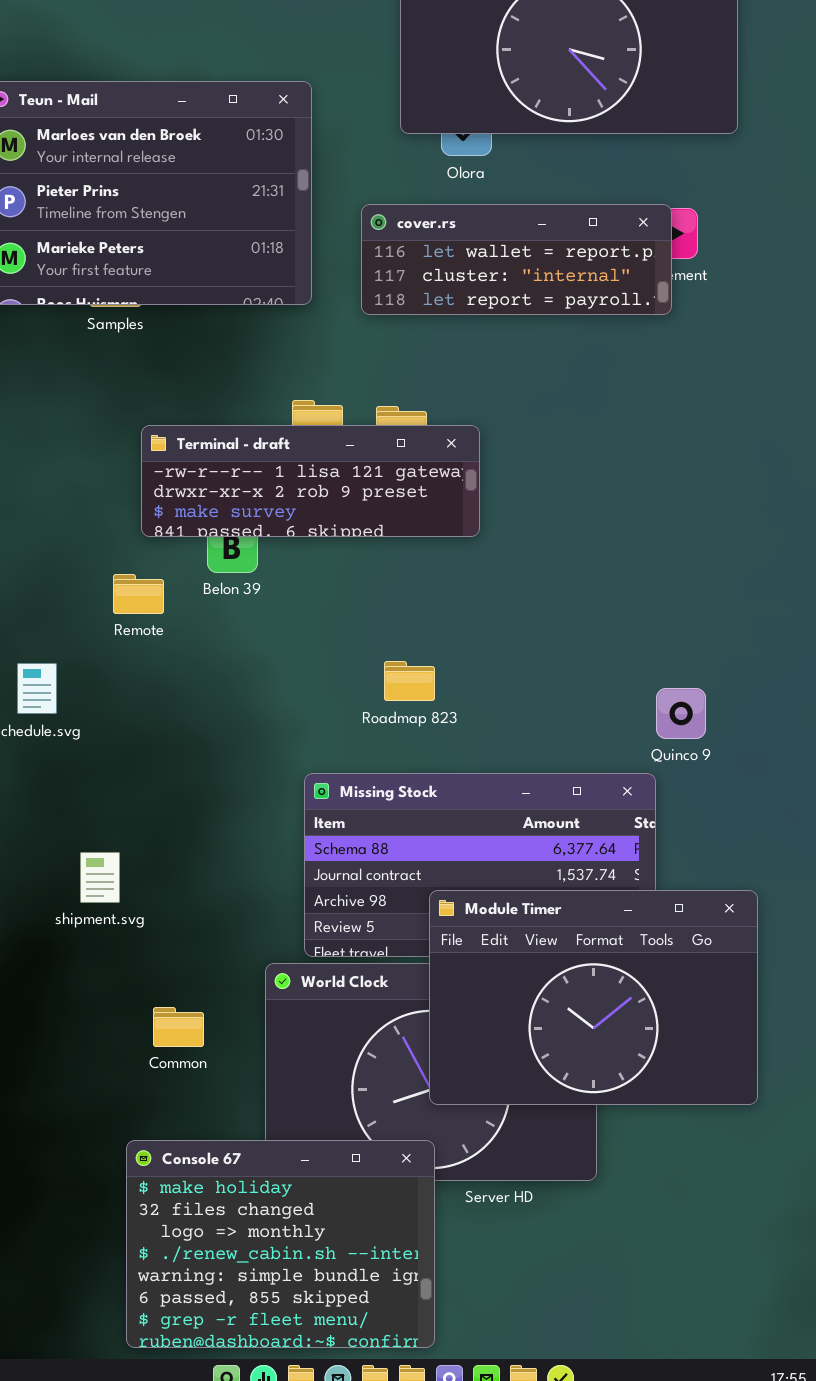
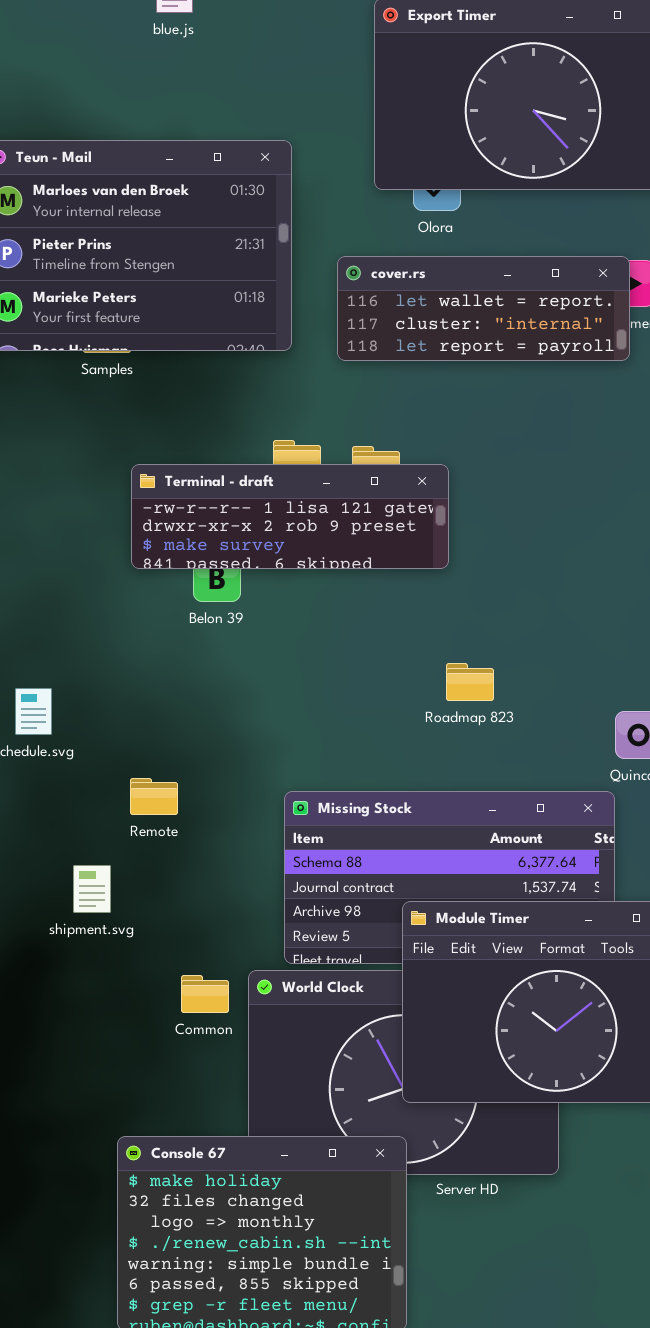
Remote: [113,574,164,614] -> [130,778,178,815], moved
Roadmap 823: [384,661,435,701] -> [446,663,494,701], moved
Common: [153,1007,204,1047] -> [181,975,229,1013], moved

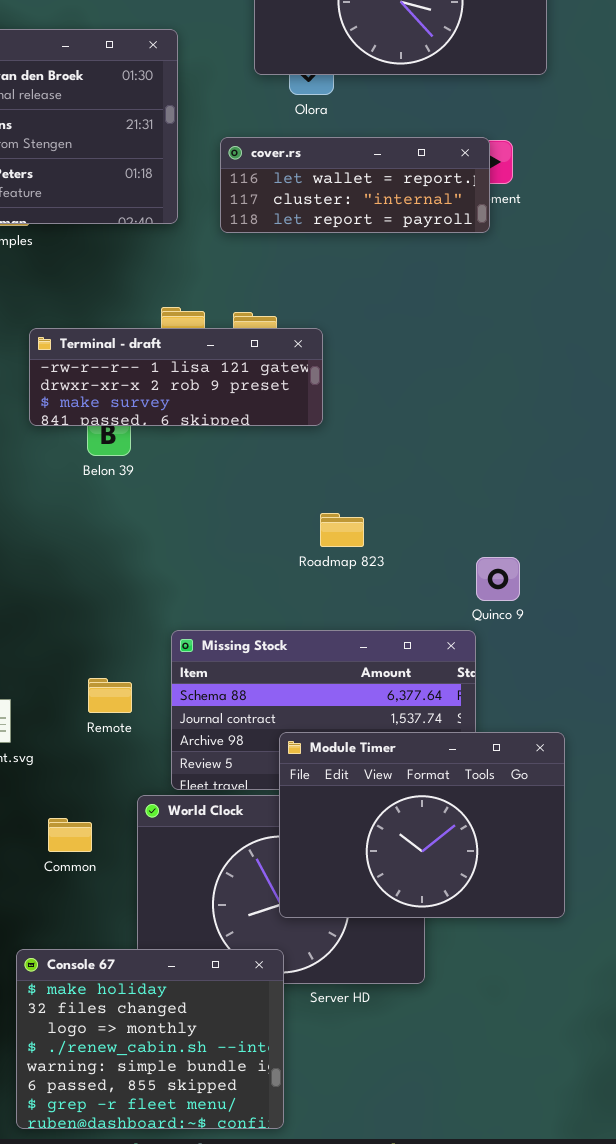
Remote: [130,778,178,815] -> [88,678,132,713], moved
Common: [181,975,229,1013] -> [48,818,92,852], moved

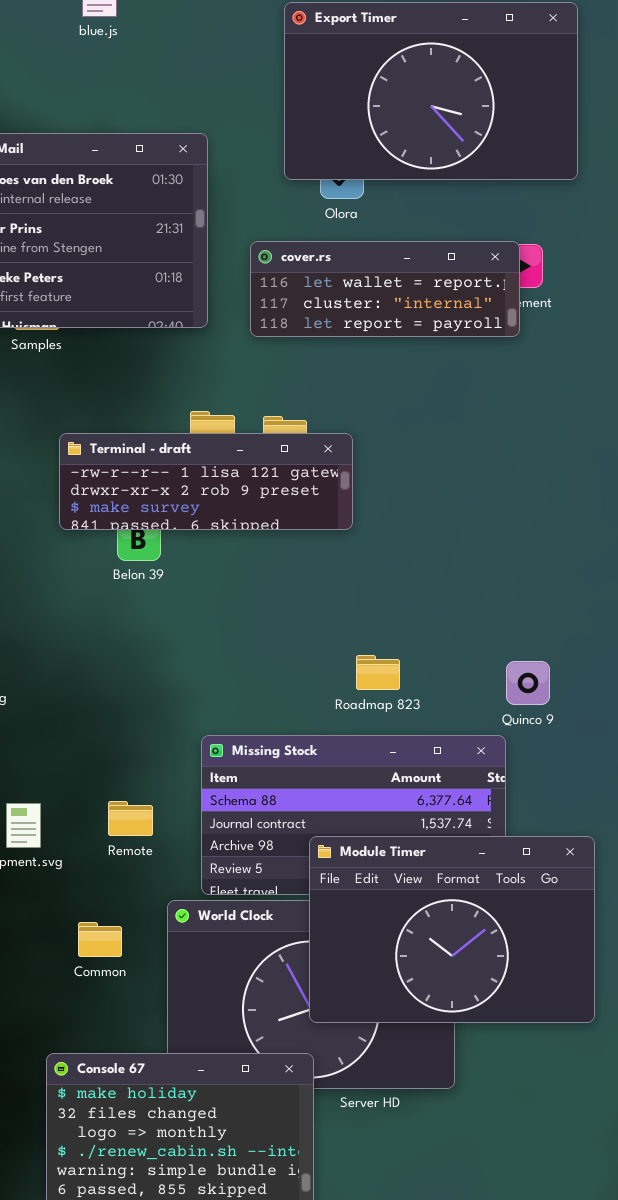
Roadmap 823: [320,513,364,547] -> [356,655,400,690], moved
Remote: [88,678,132,713] -> [108,801,153,836], moved

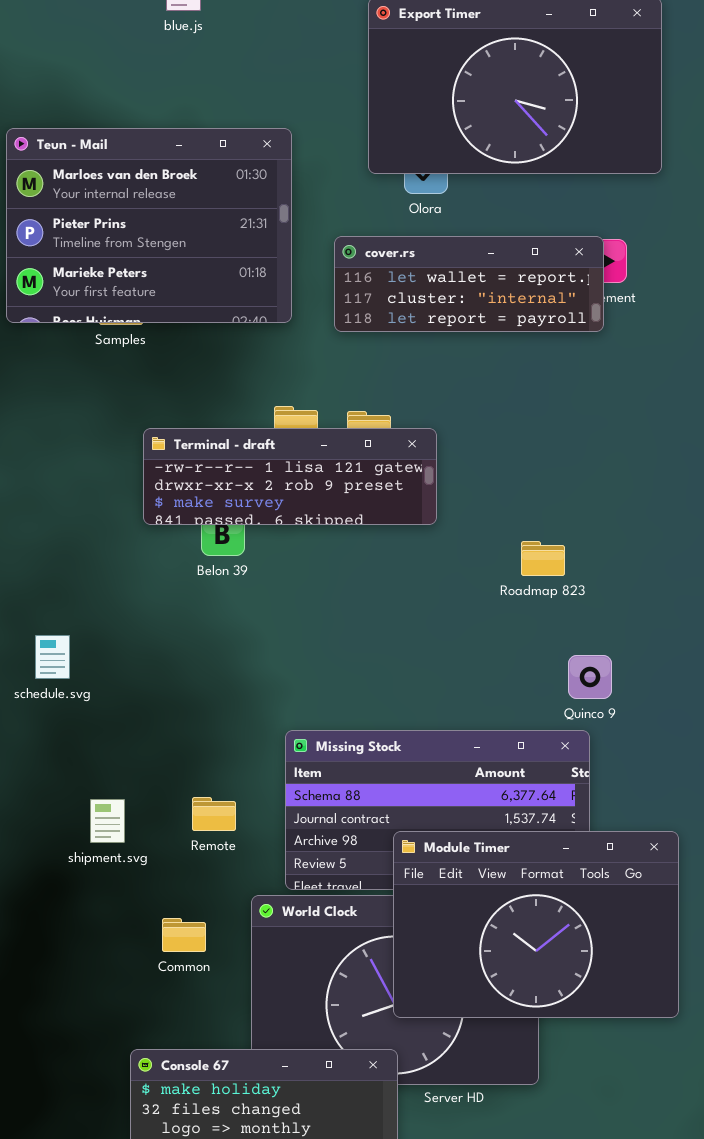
Roadmap 823: [356,655,400,690] -> [521,541,565,576], moved
Quinco 9: [506,661,550,705] -> [568,655,612,699], moved

